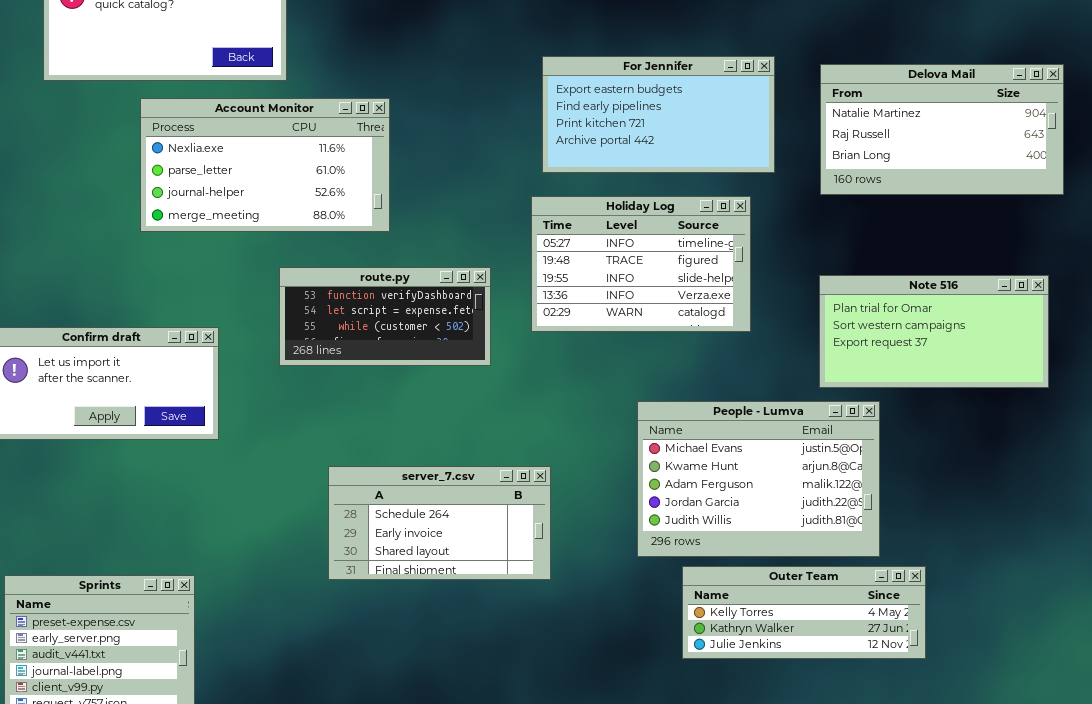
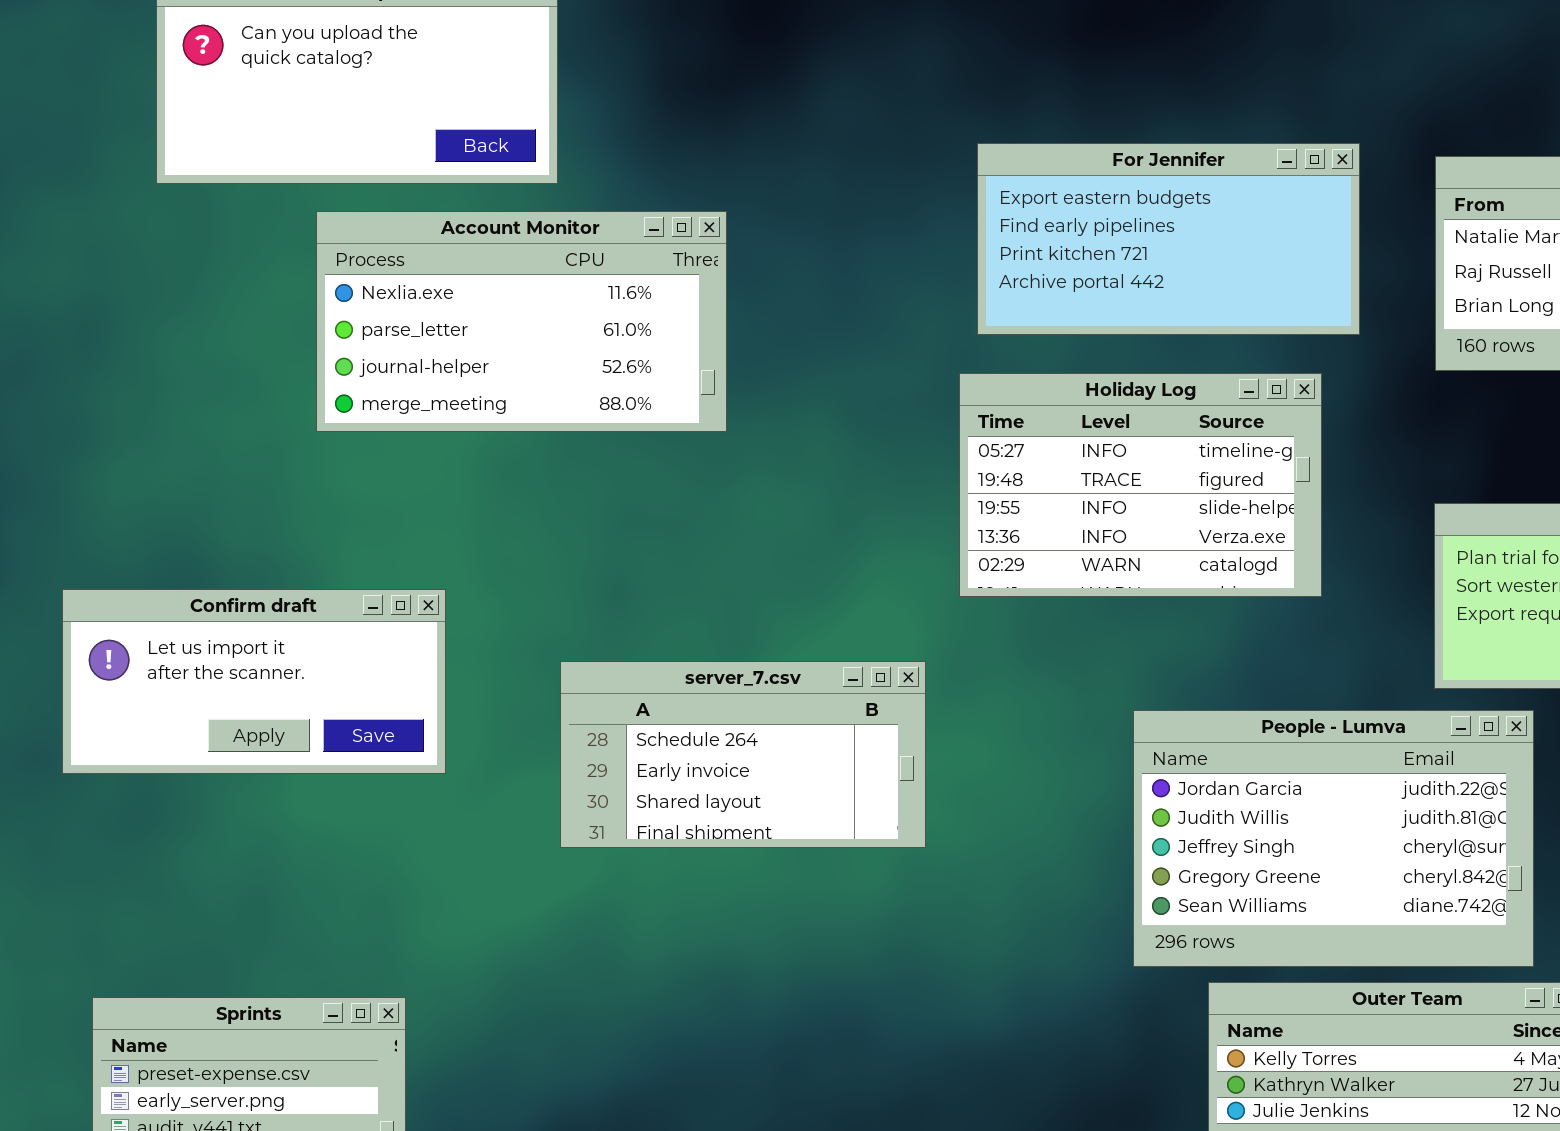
route.py: [279,267,491,366] -> none, closed
People - Lumva: [637,401,880,557] -> [1133,710,1534,967], scrolled down 3 rows
server_7.csv: [328,466,551,580] -> [560,661,926,848], moved

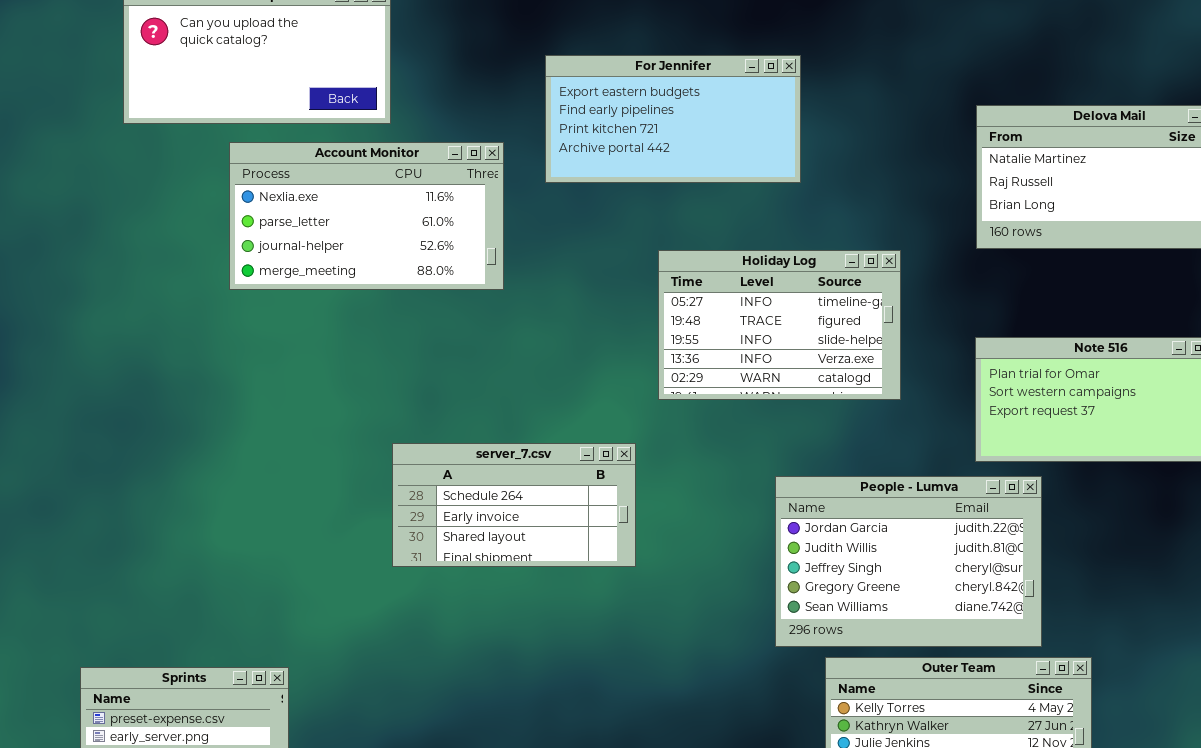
For Jennifer: [977,143,1360,335] -> [545,55,801,183], moved
Confirm draft: [62,589,446,774] -> none, closed

